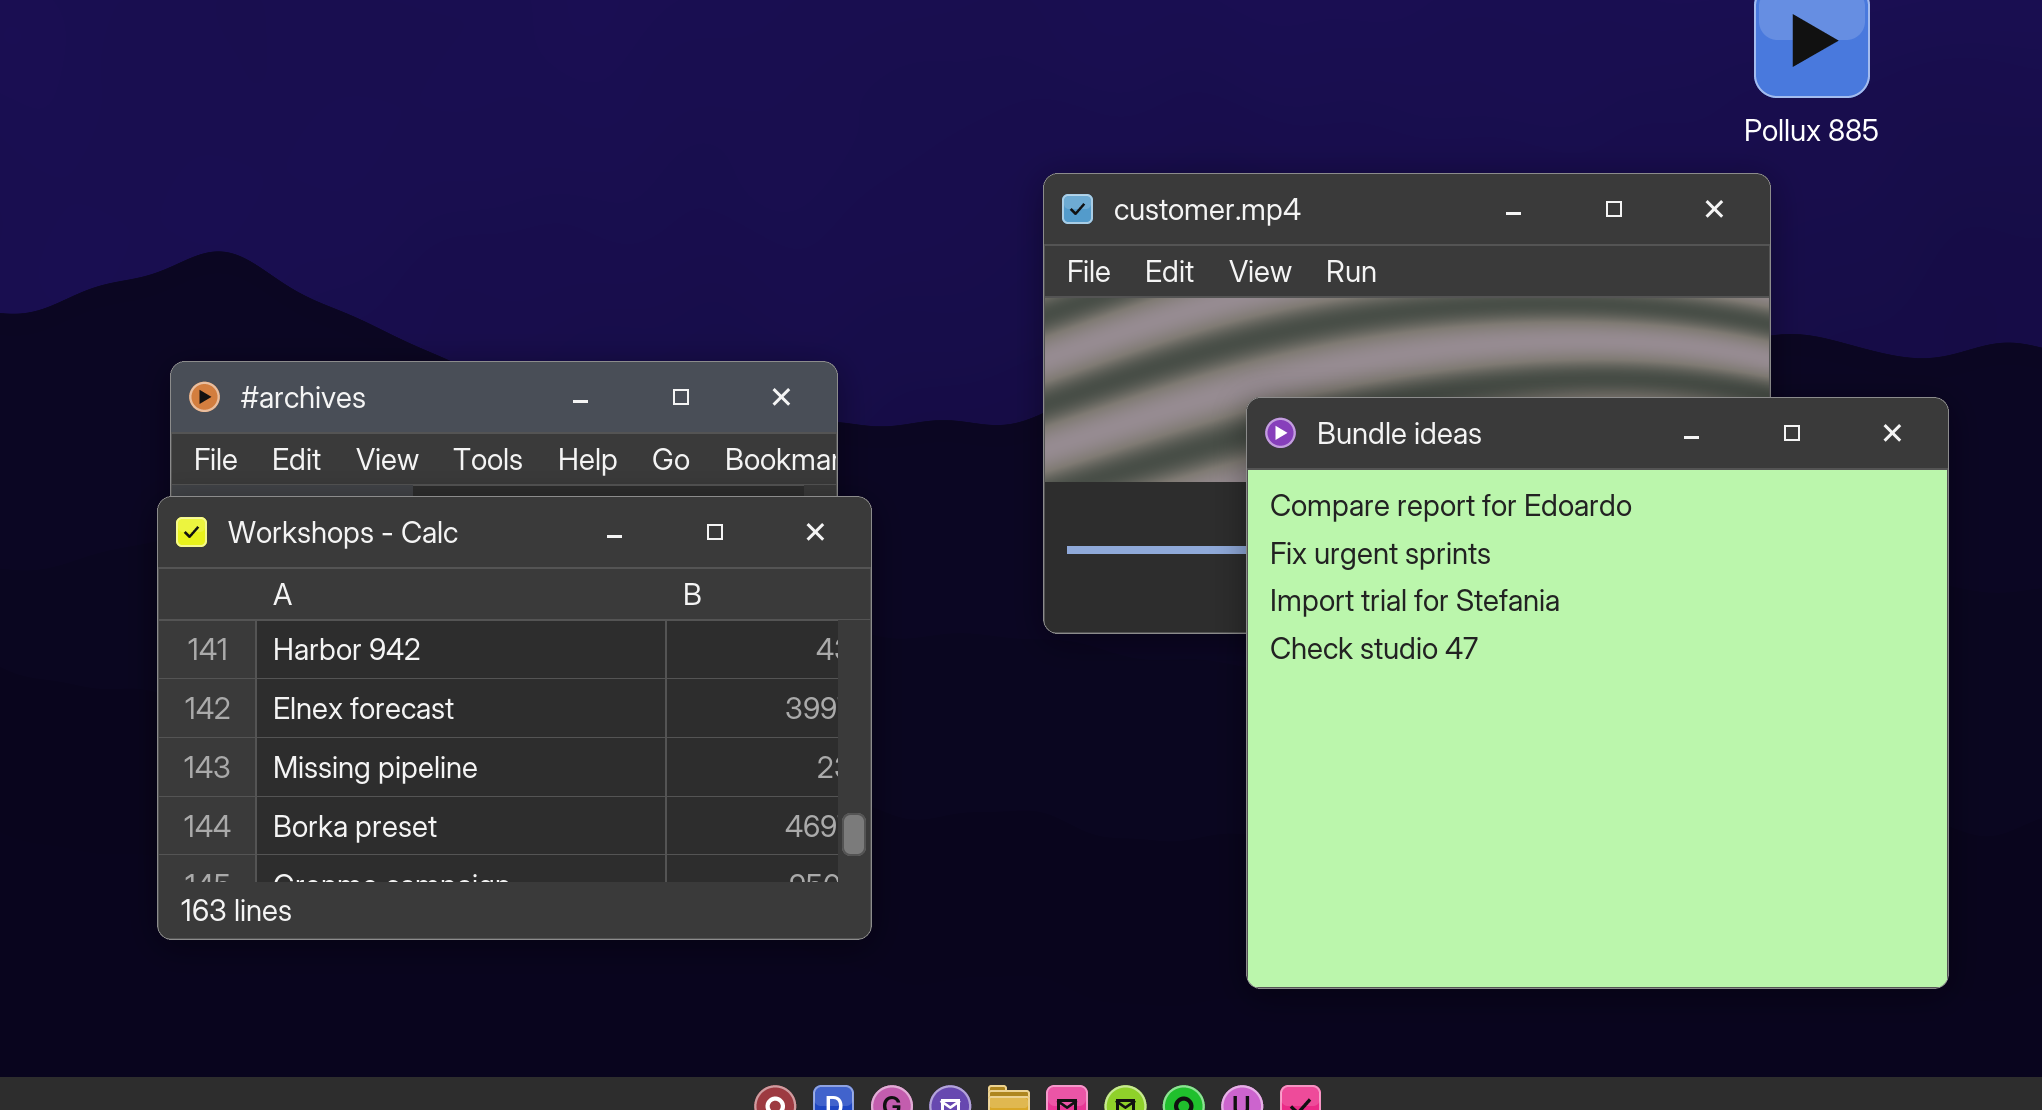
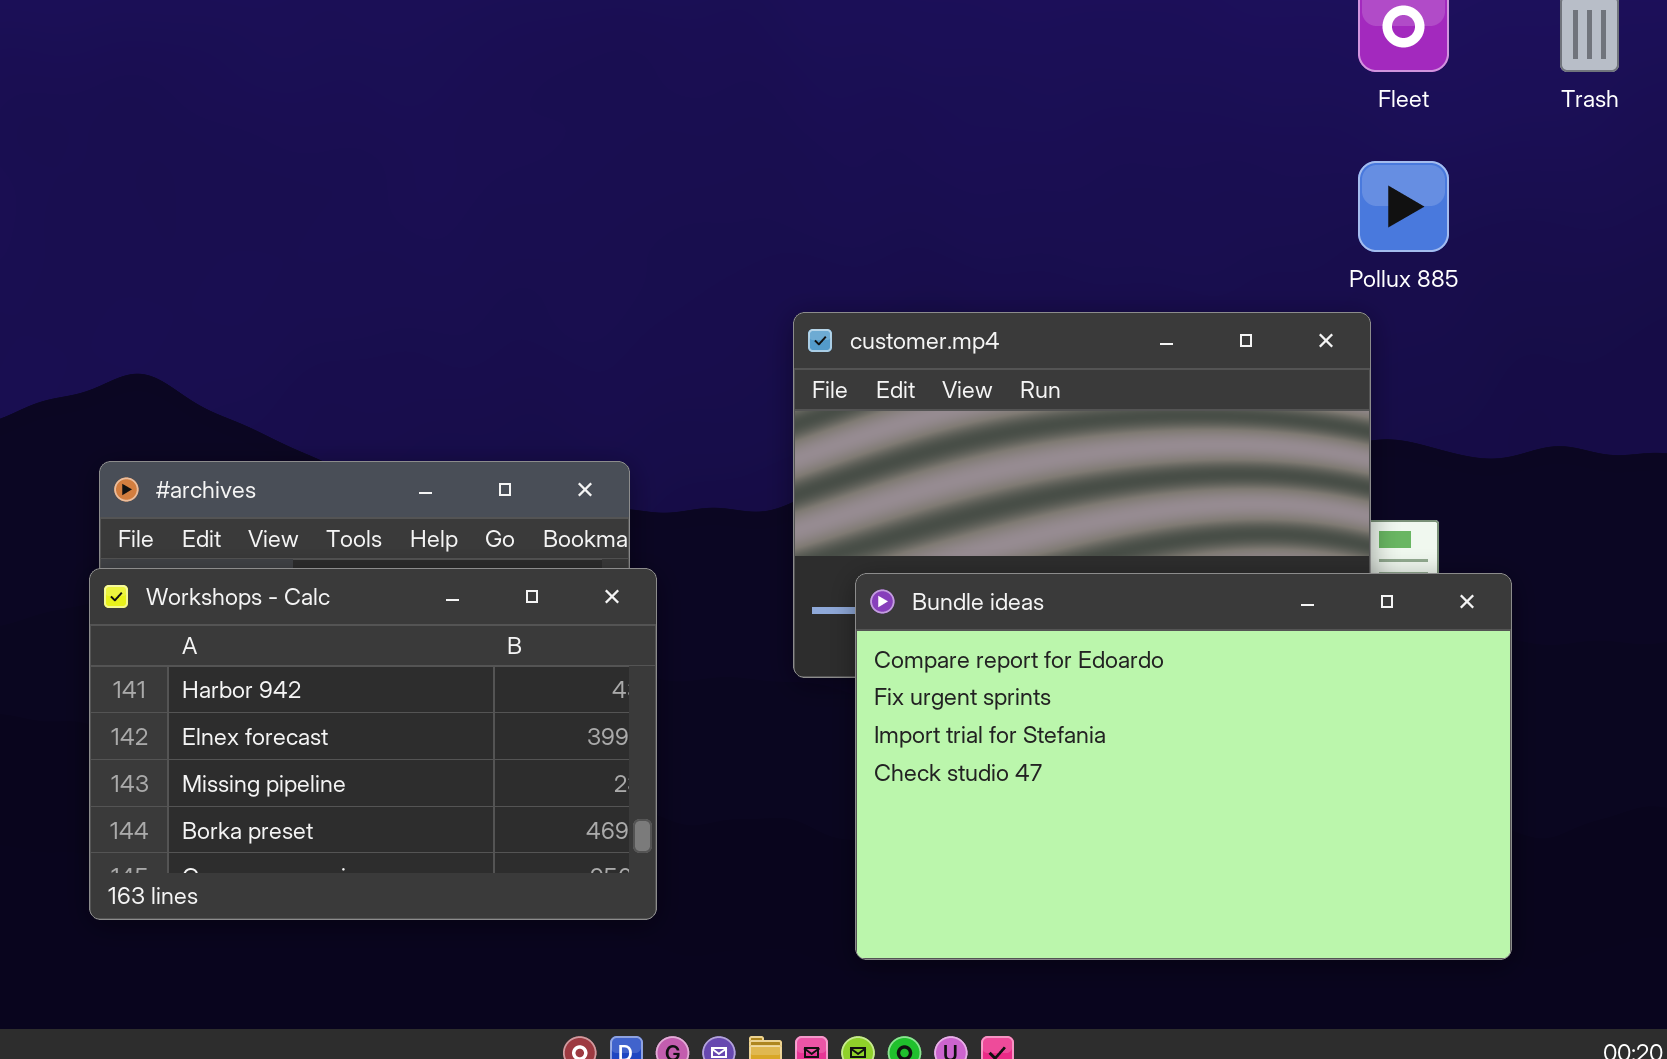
Bundle ideas: [1246,397,1949,989] -> [855,573,1512,960], resized

